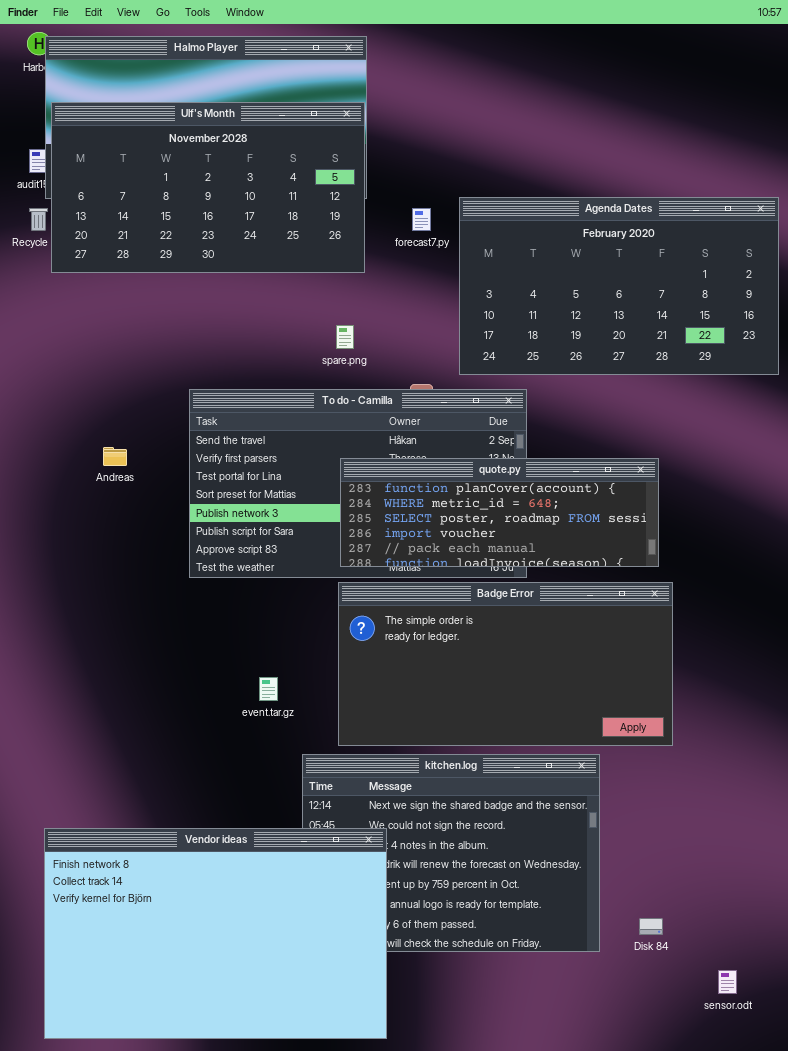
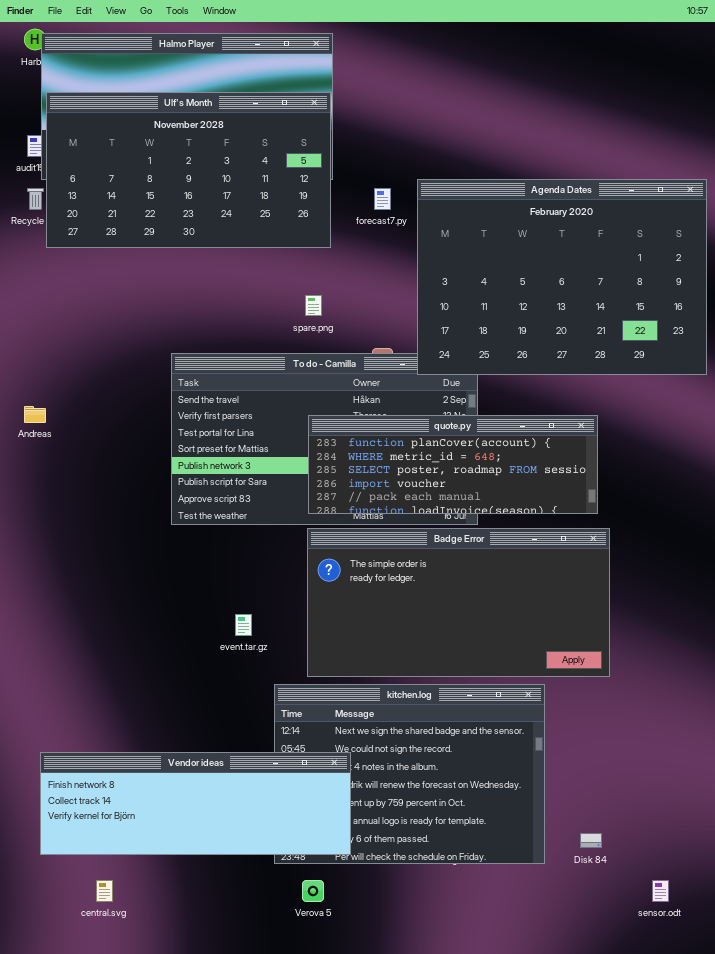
Agenda Dates: [459,197,779,375] -> [417,179,707,375], resized
Andreas: [103,447,127,466] -> [24,406,46,423], moved
Vendor ideas: [44,828,387,1039] -> [40,752,351,855], resized

